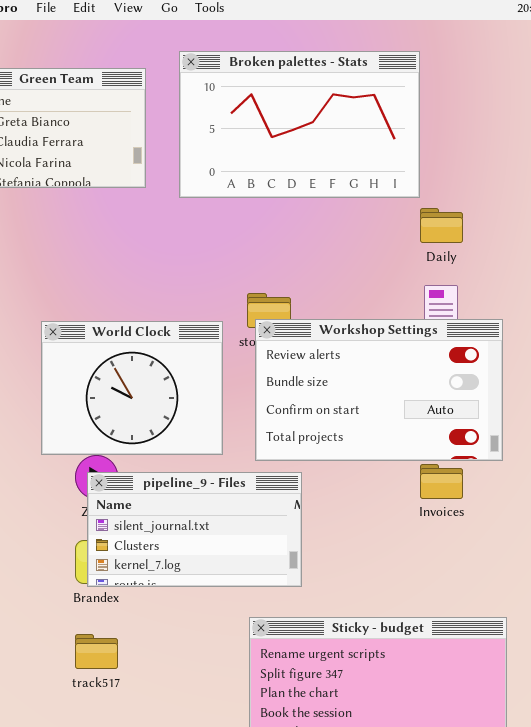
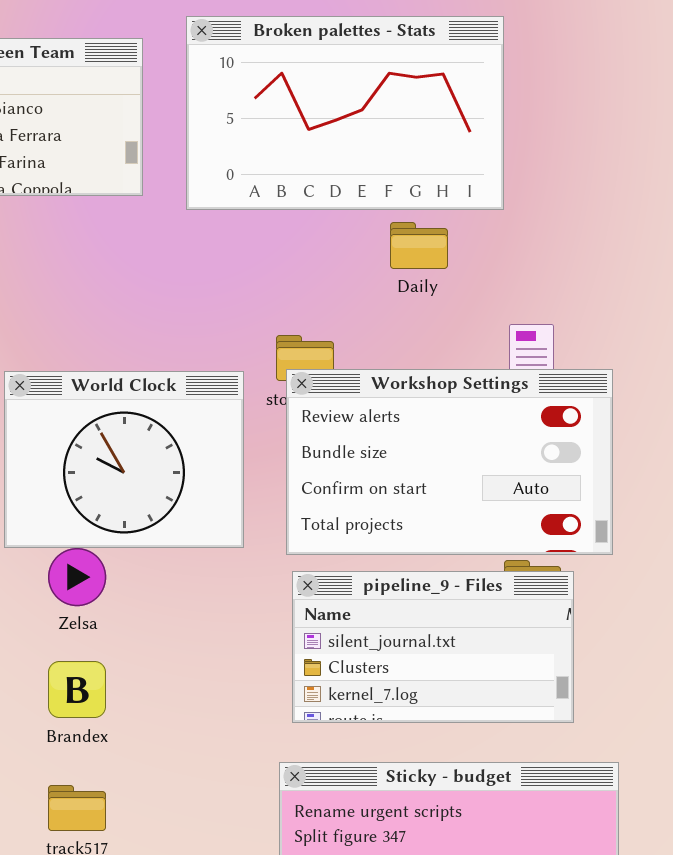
Daily: [420,208,463,243] -> [390,222,448,269], moved
pipeline_9 - Files: [87,472,302,587] -> [292,571,574,723], moved

